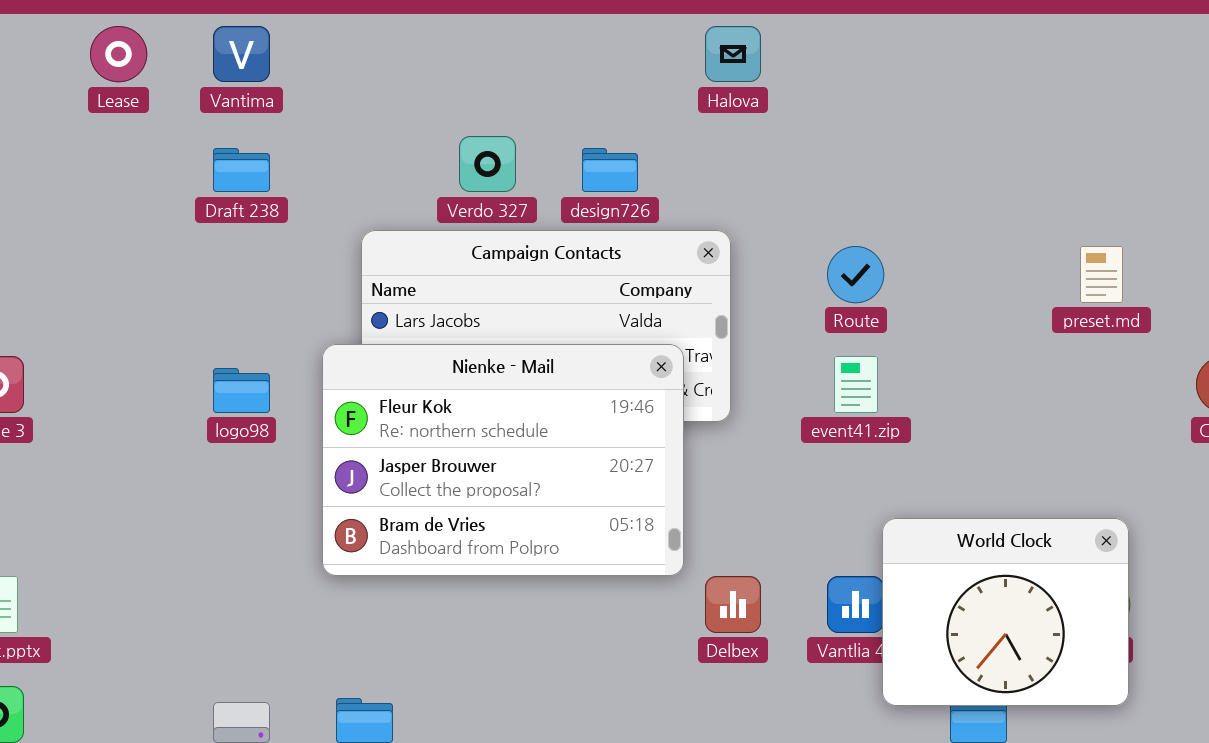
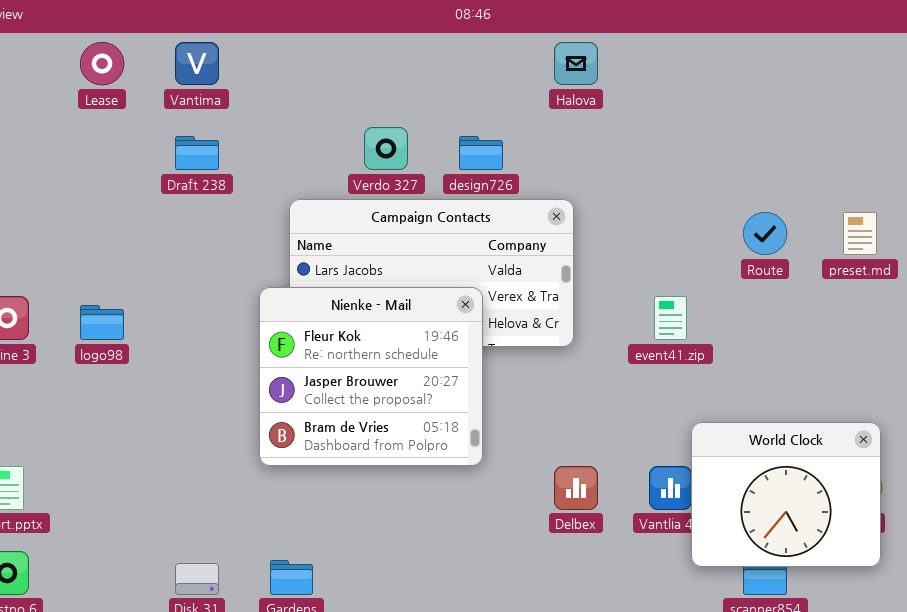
Route: [827,246,884,303] -> [743,212,787,255], moved
Nienke - Mail: [322,344,684,576] -> [259,287,483,466], resized
logo98: [213,368,270,413] -> [80,305,124,340], moved

